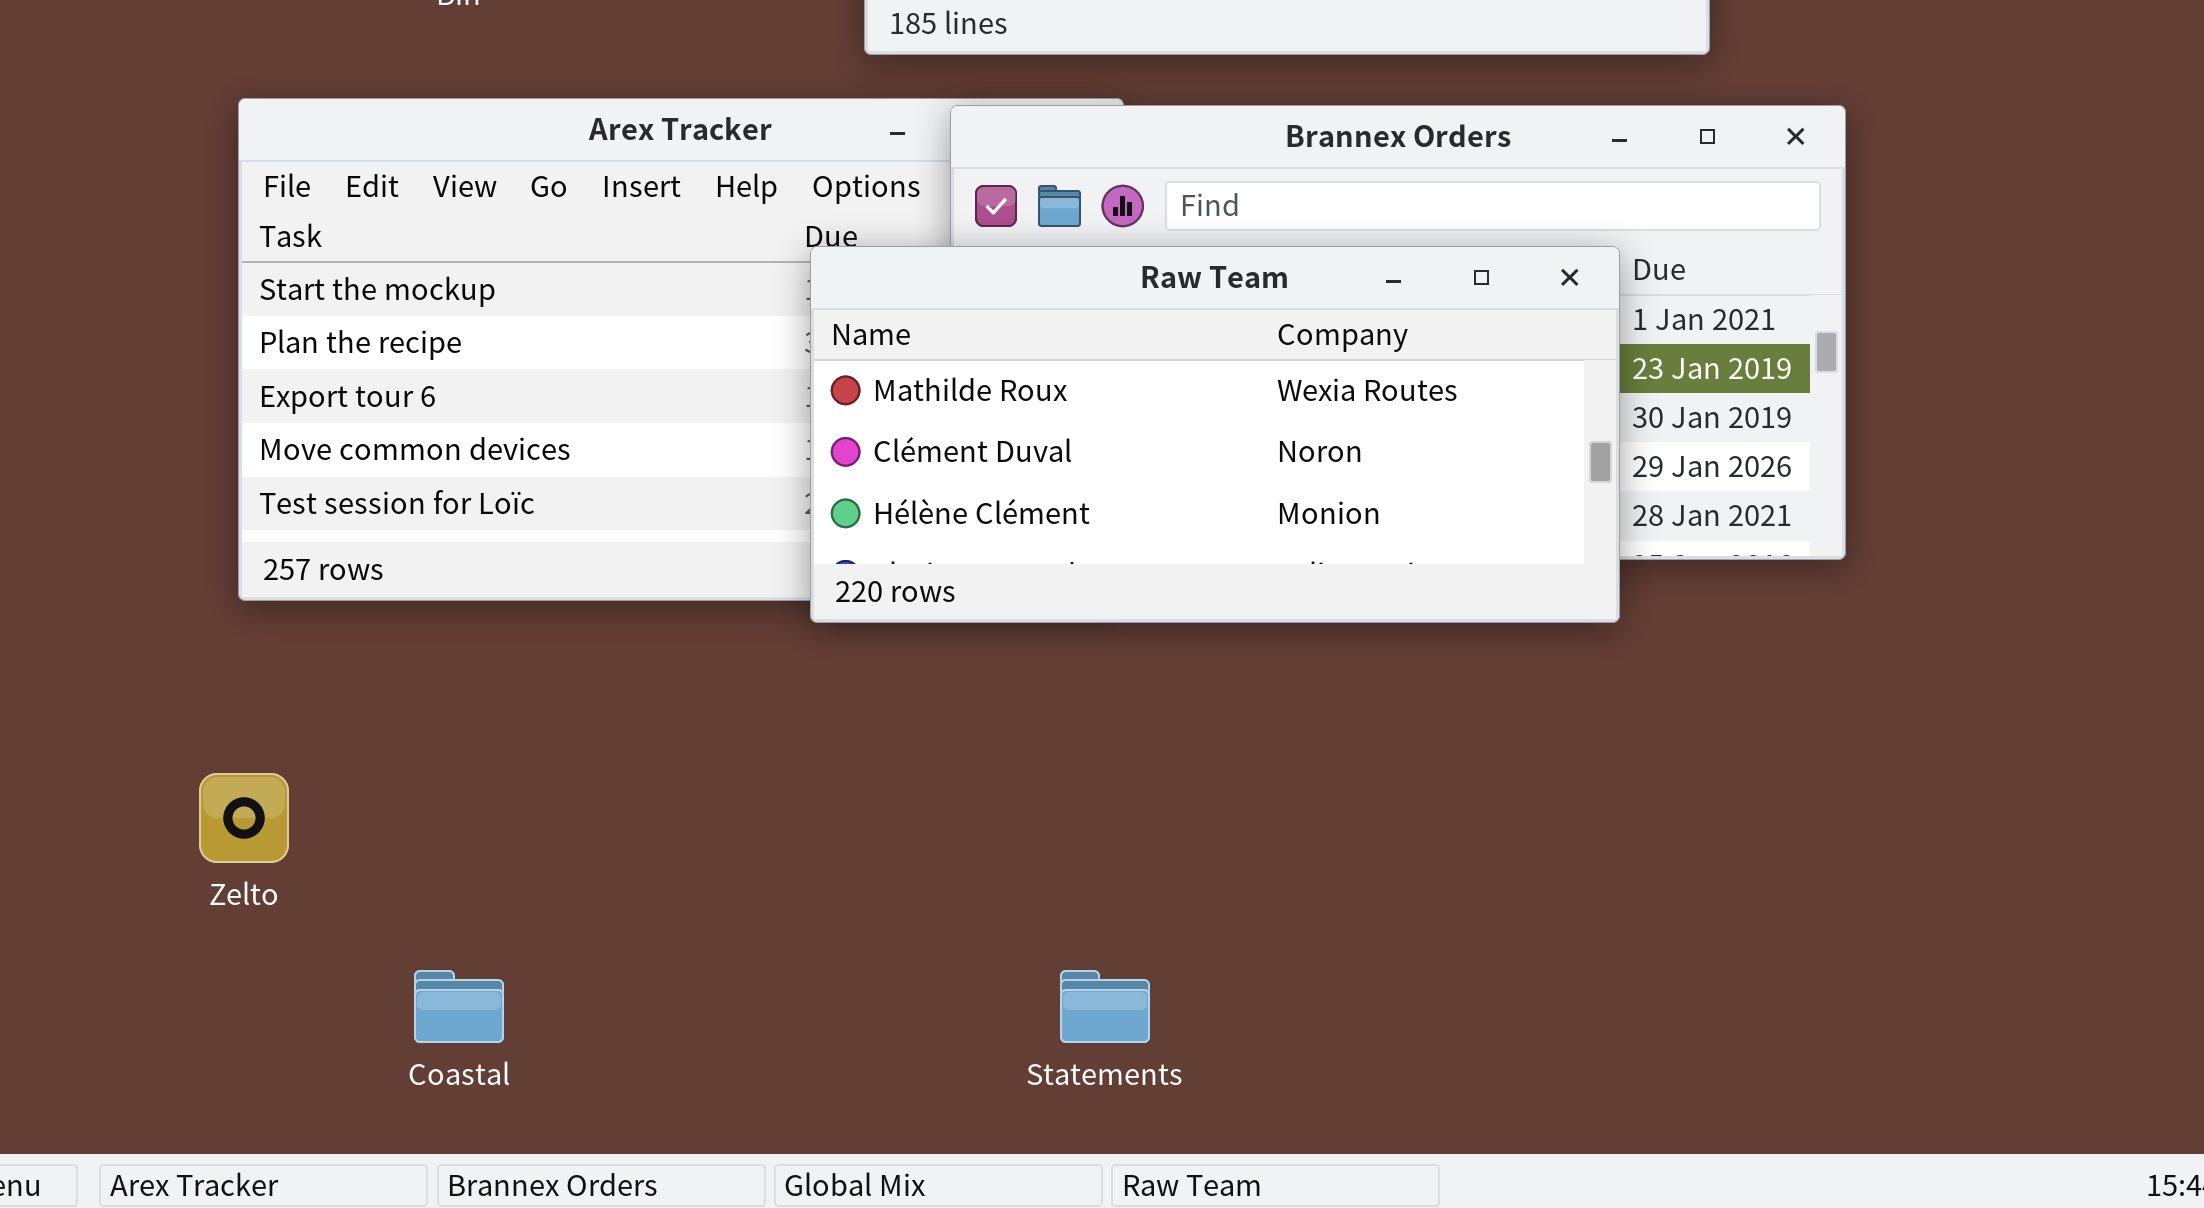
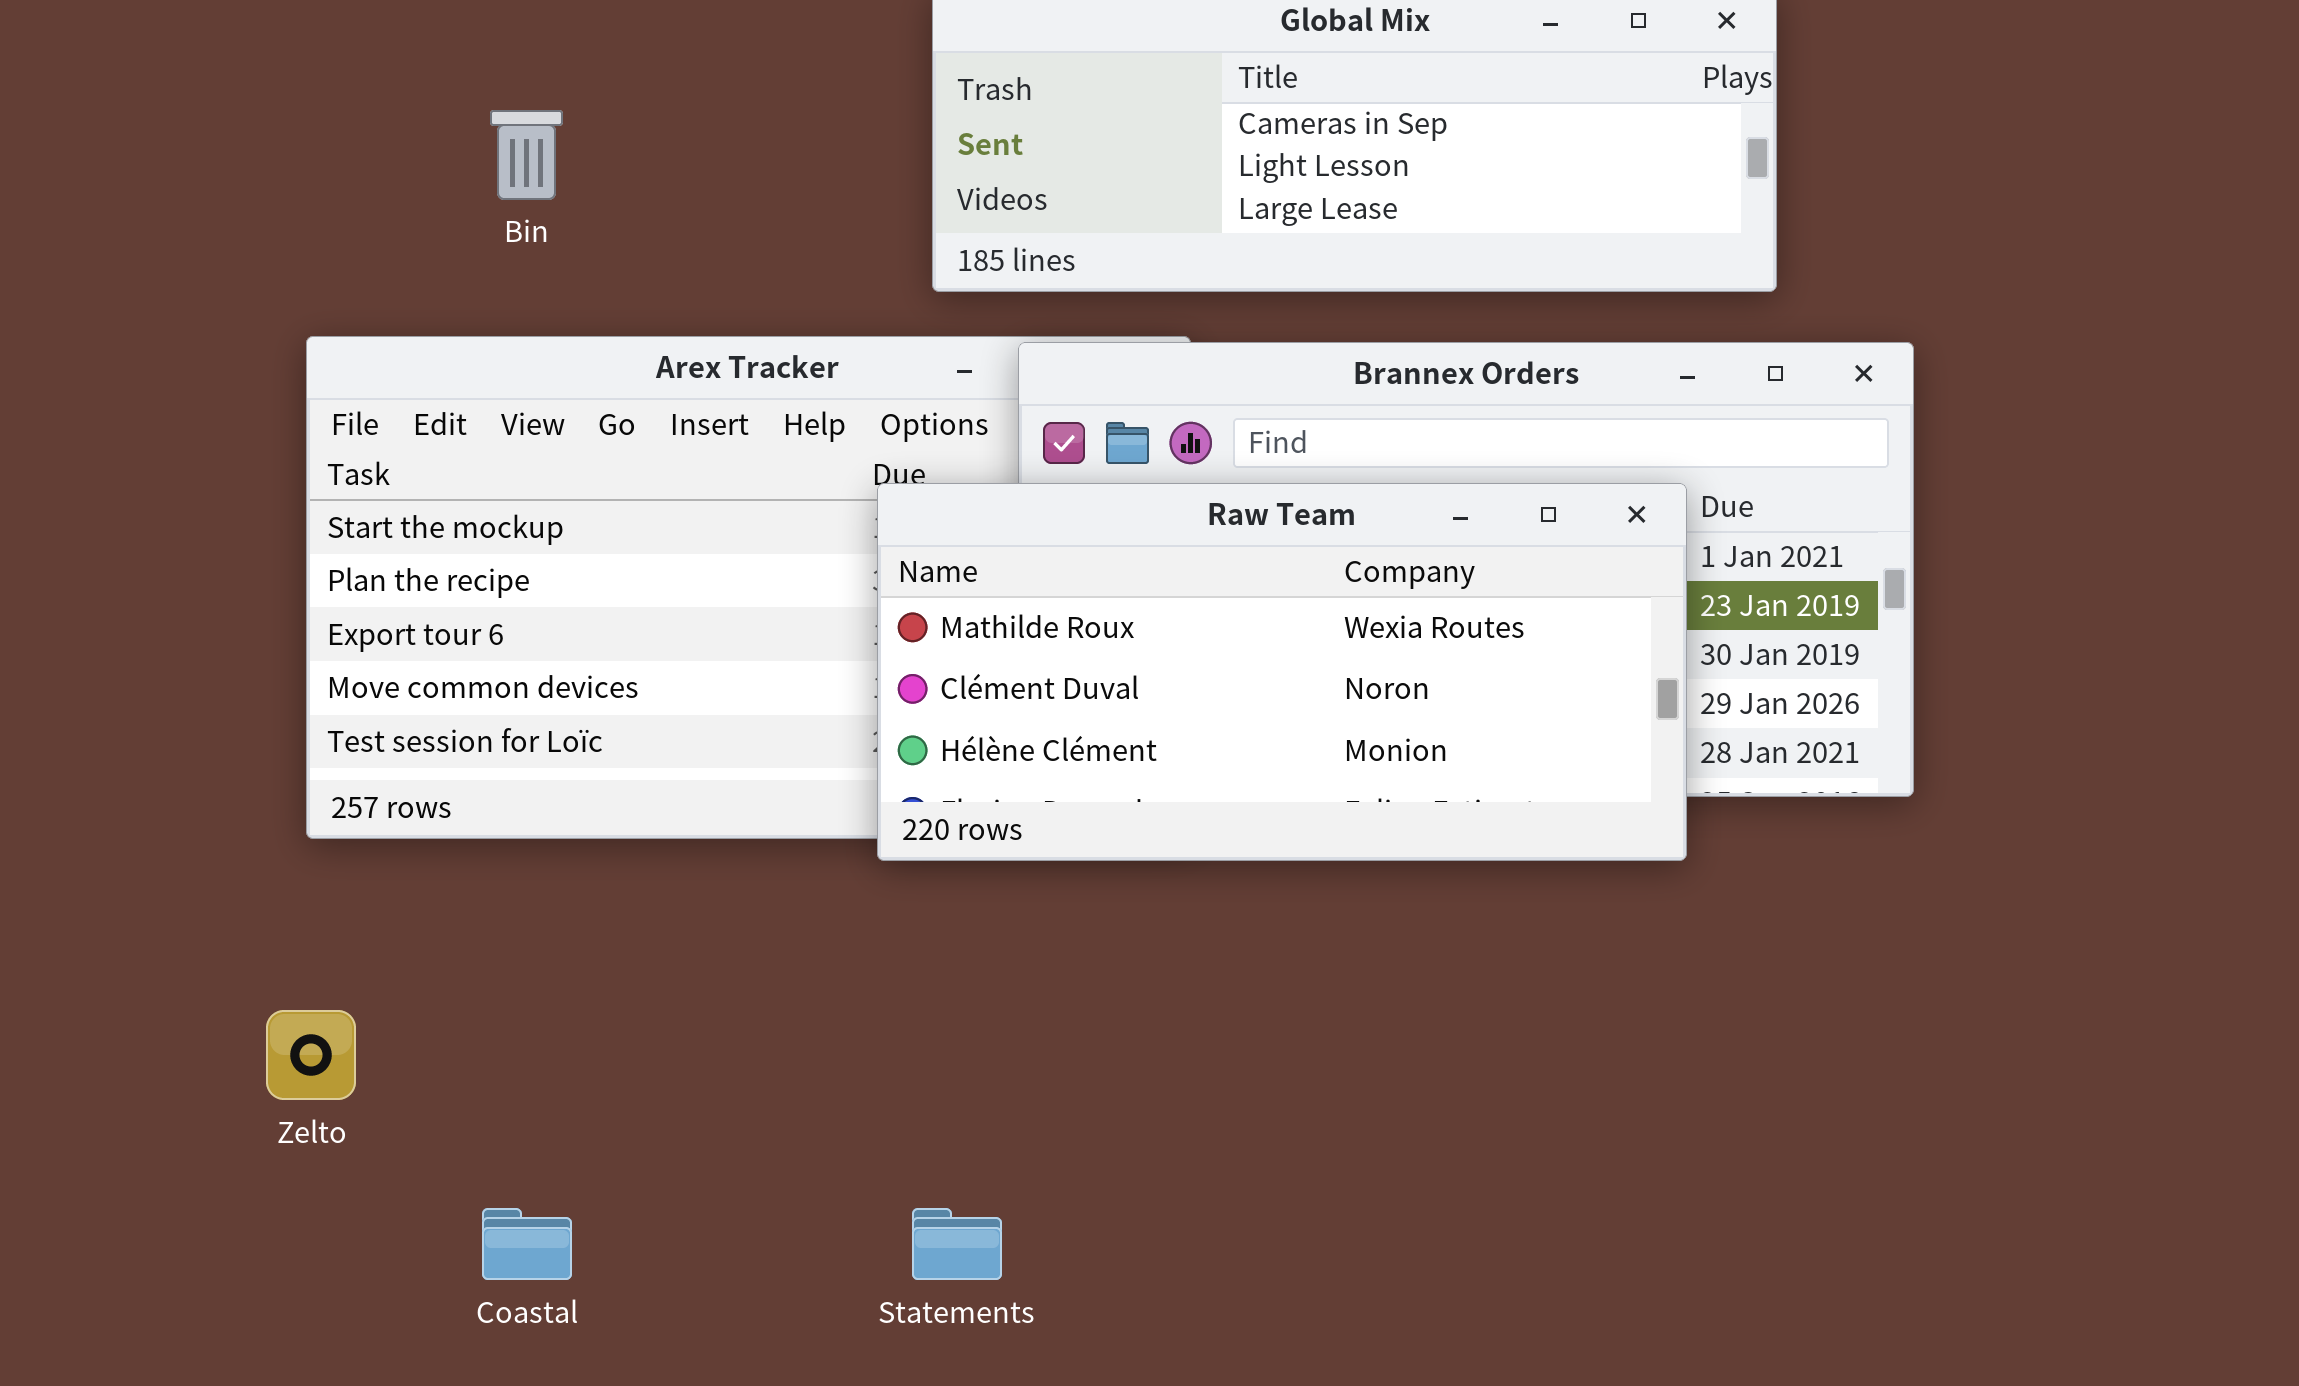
Statements: [1060,970,1150,1043] -> [912,1208,1002,1280], moved

